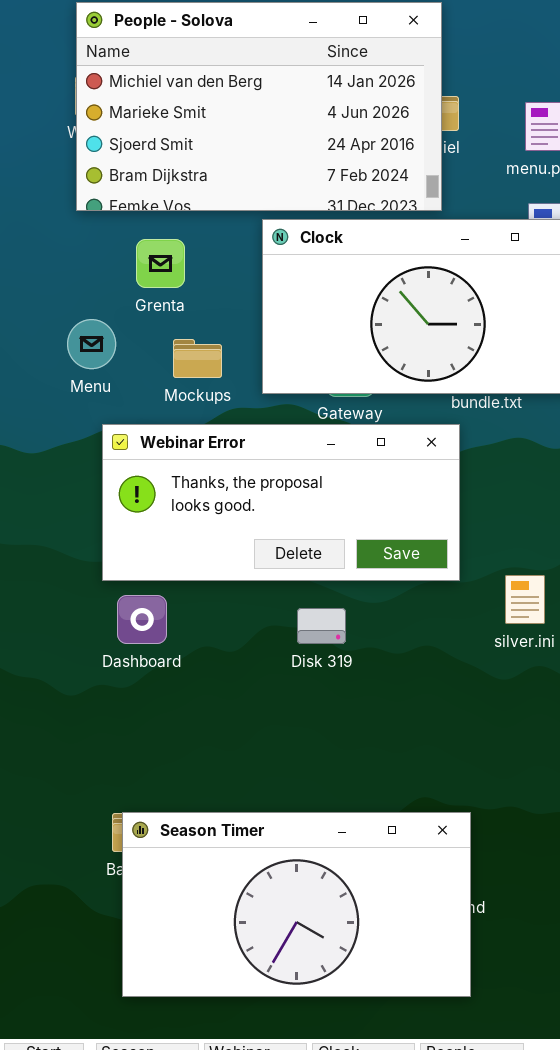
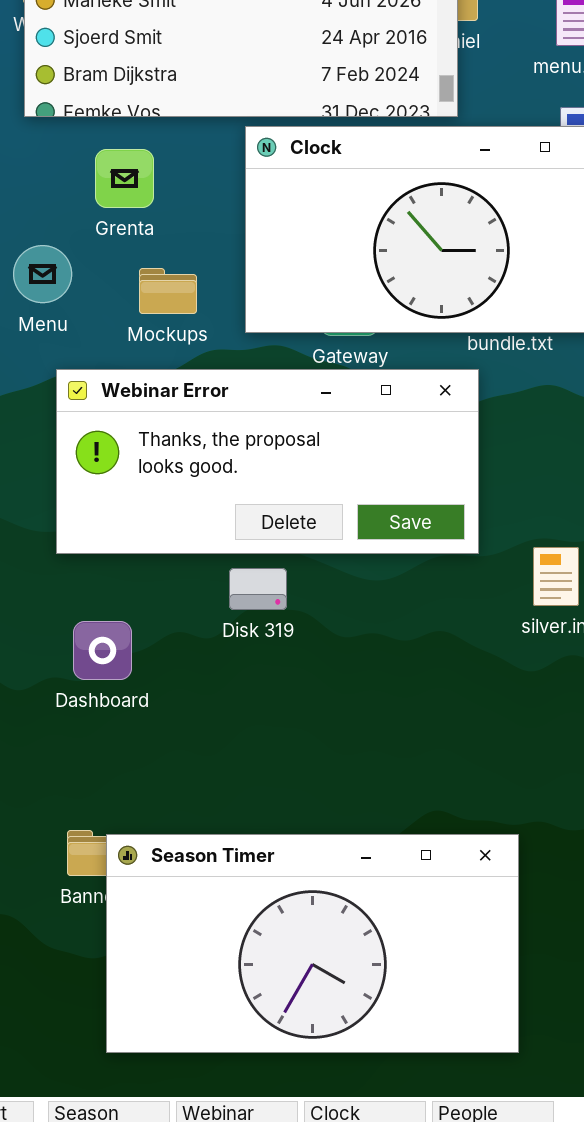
Dashboard: [117,595,167,644] -> [73,621,132,680], moved
Disk 319: [297,608,346,644] -> [229,568,287,610], moved
Season Timer: [122,812,471,997] -> [106,834,519,1053], moved

